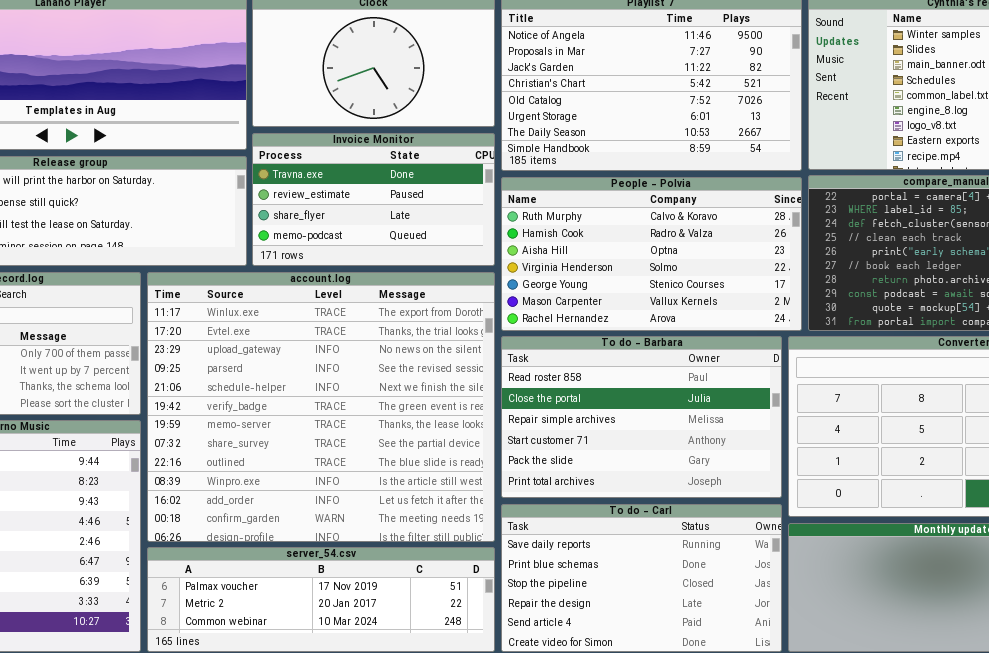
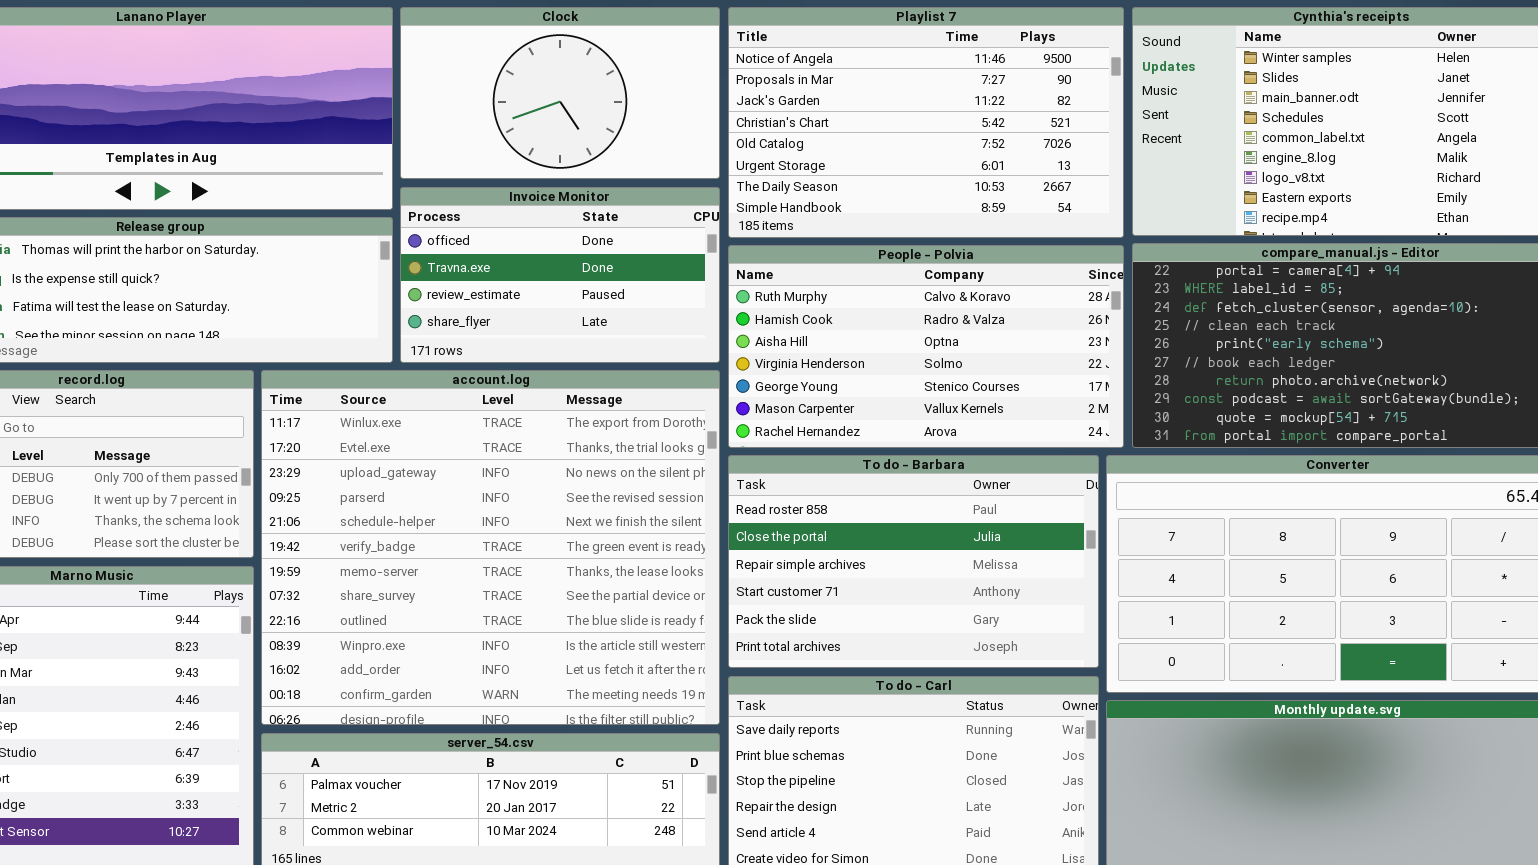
Invoice Monitor: [252,133,495,266] -> [400,187,720,363], scrolled up 1 row

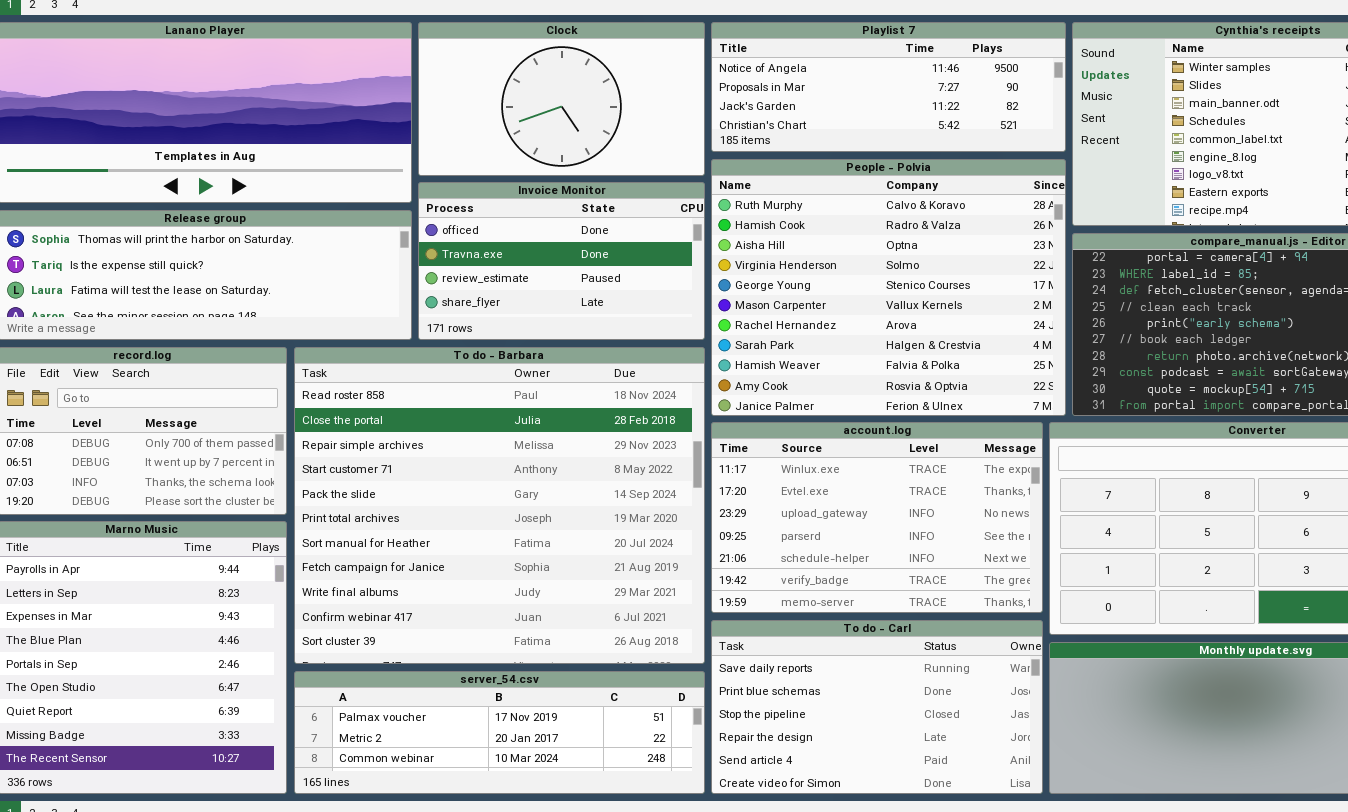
Playlist 7: [728,7,1124,238] -> [711,22,1066,152], resized
People - Polvia: [728,245,1124,448] -> [711,159,1066,416], resized
account.log: [261,370,720,725] -> [711,422,1043,613], moved, resized
To do - Barbara: [728,455,1099,668] -> [294,347,705,664], moved, resized

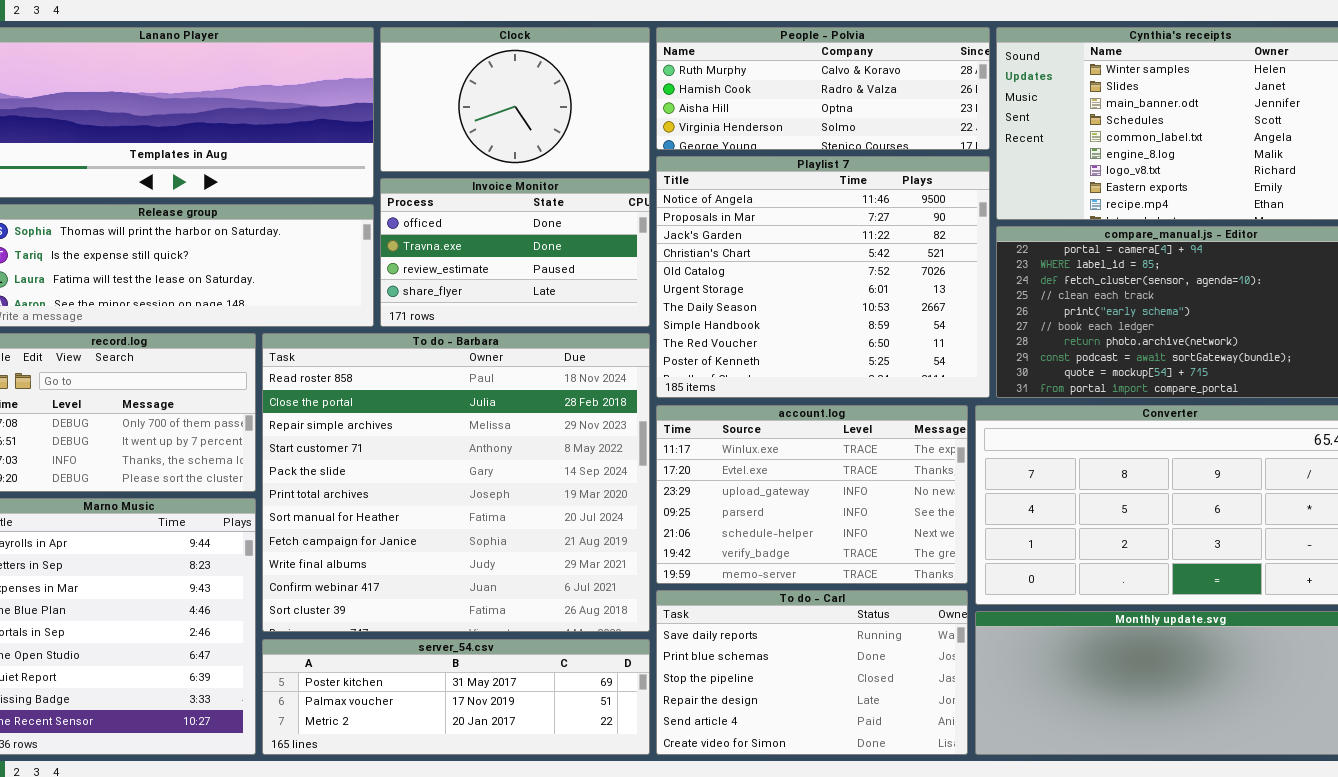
Playlist 7: [711,22,1066,152] -> [656,156,990,398], moved, resized
People - Polvia: [711,159,1066,416] -> [656,27,990,150], moved, resized
server_54.csv: [294,671,705,794] -> [262,639,650,755], scrolled up 1 row

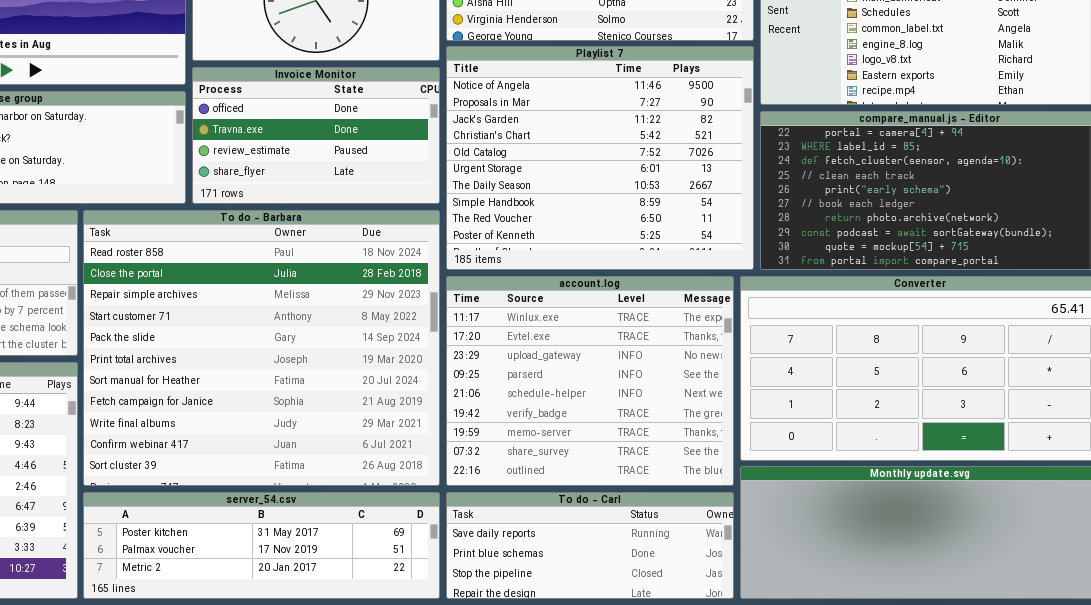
account.log: [656,405,968,584] -> [446,276,734,486], resized
To do - Carl: [656,590,968,755] -> [446,492,734,599], resized

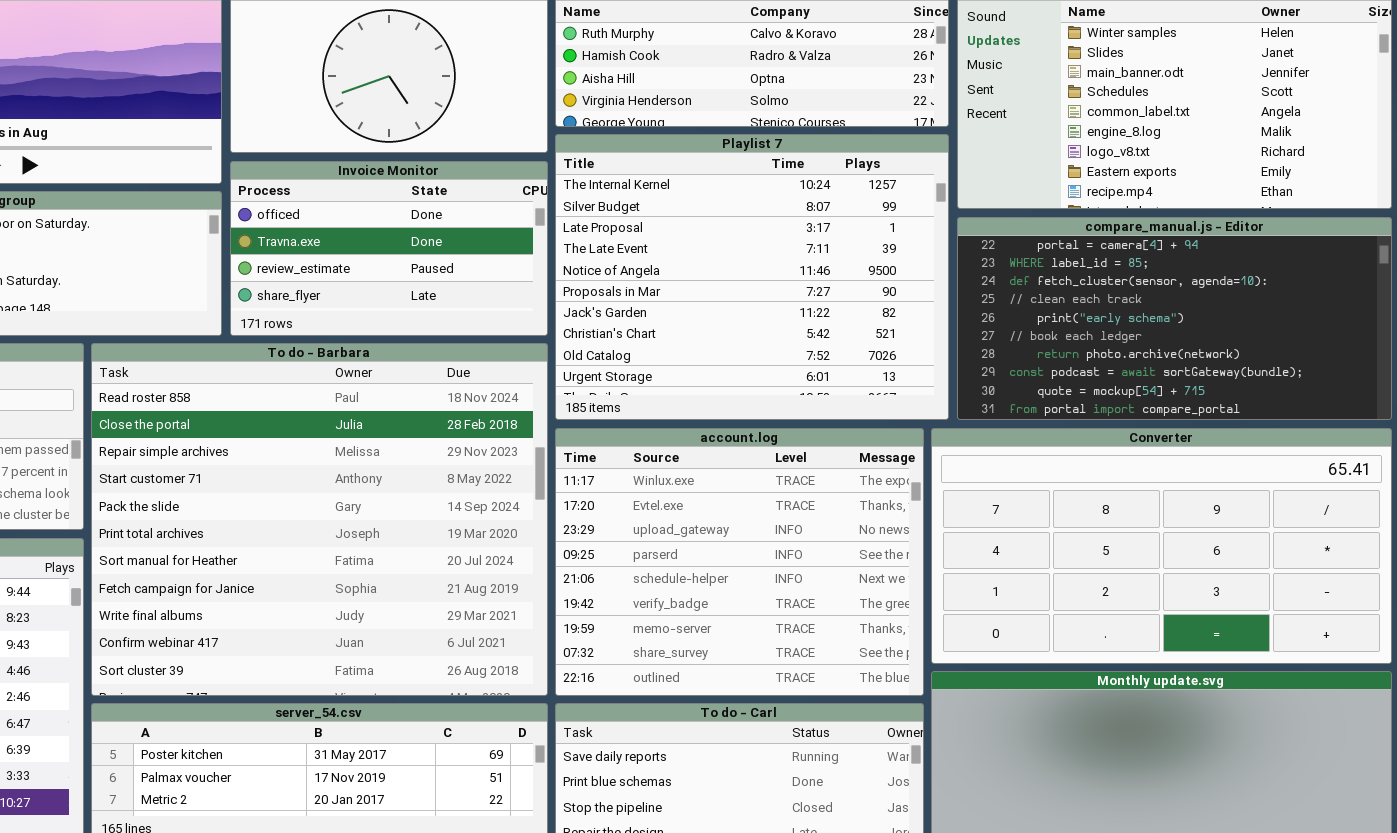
Playlist 7: [446,46,754,270] -> [555,134,949,420], scrolled up 4 rows

